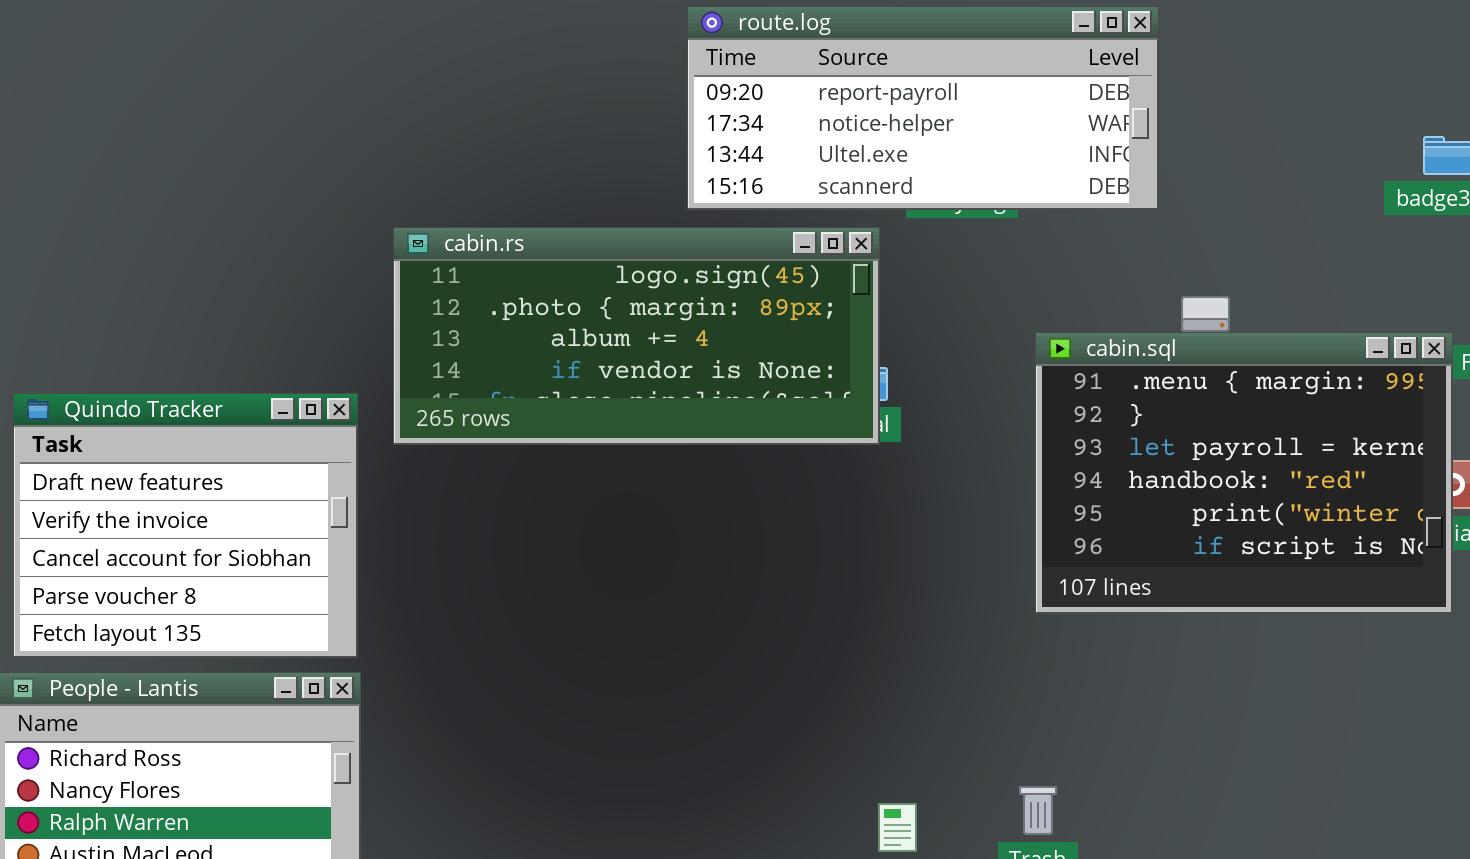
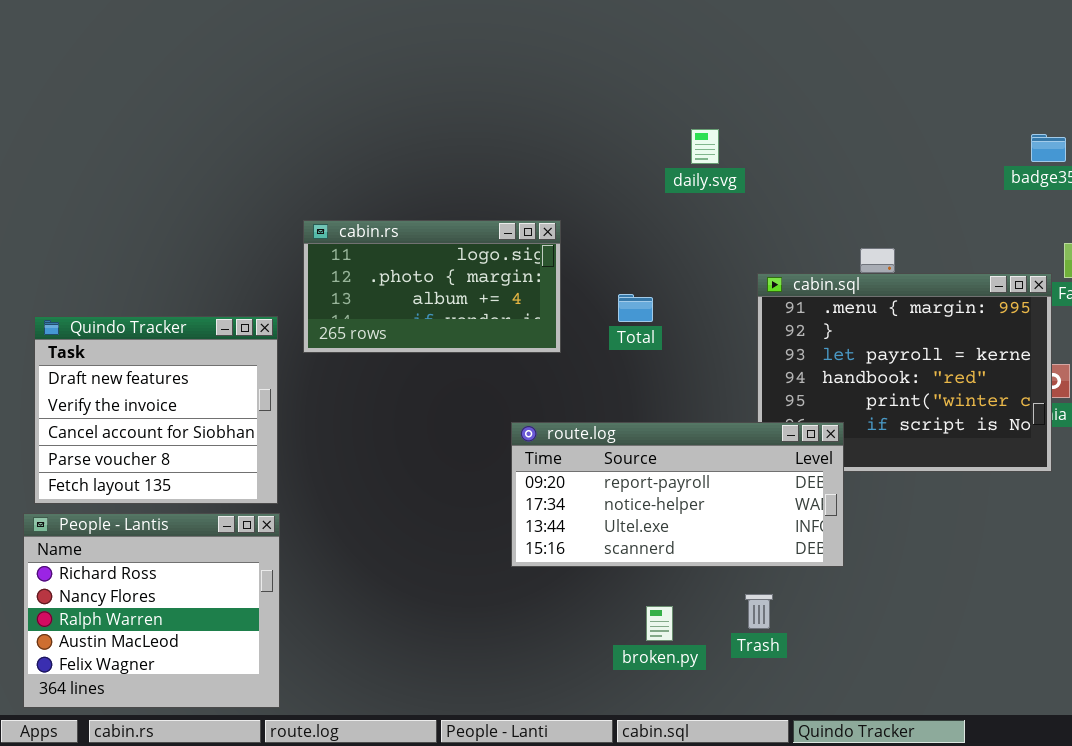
route.log: [687,6,1159,210] -> [511,422,844,567], moved
cabin.rs: [393,227,880,445] -> [303,220,561,353], resized

